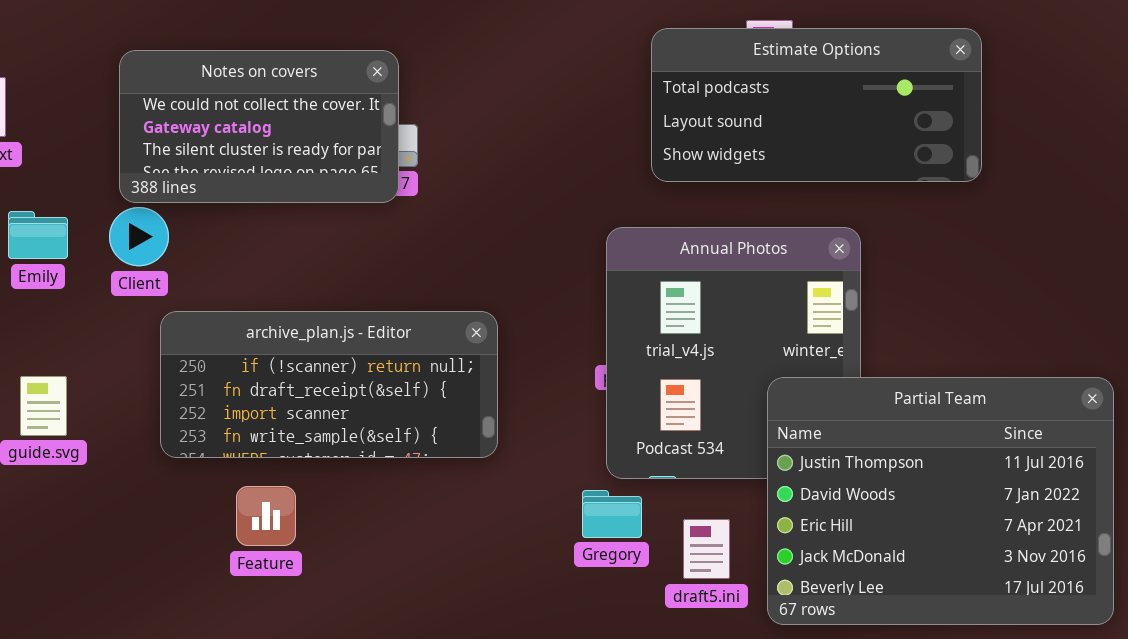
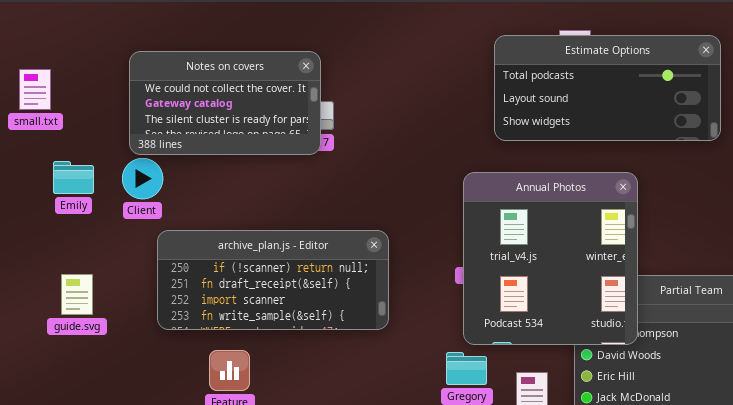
Annual Photos: [606,227,861,479] -> [463,172,638,345], raised

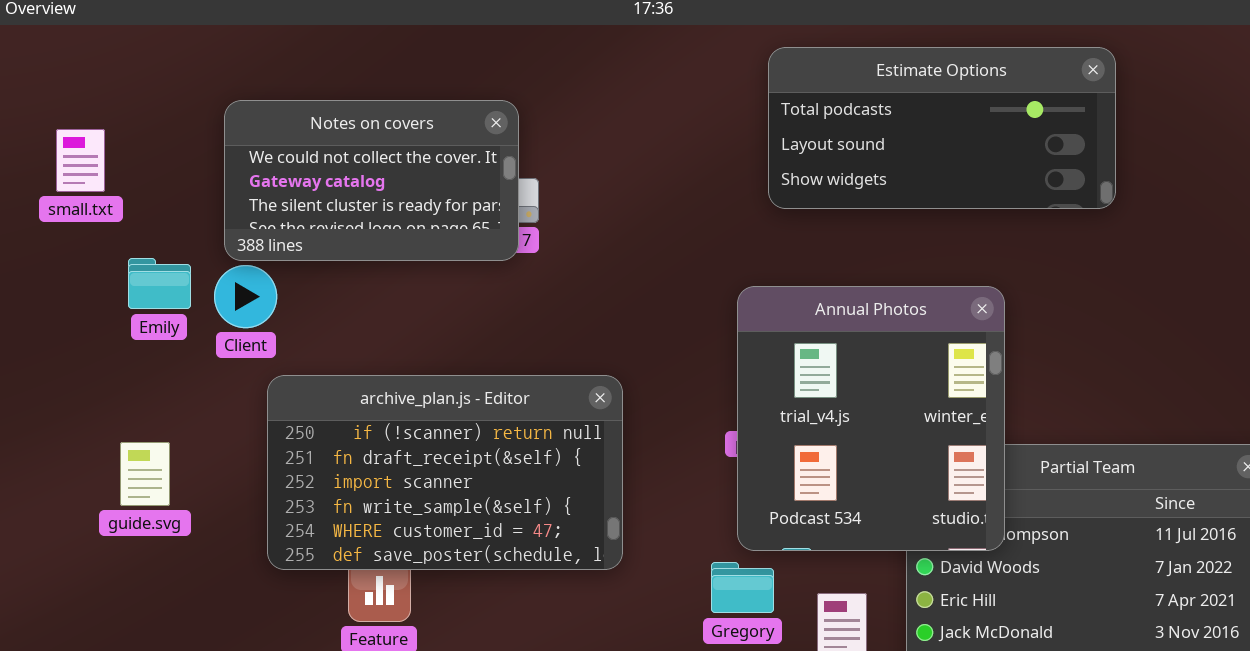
Estimate Options: [494,35,721,141] -> [768,47,1116,209], moved
Emily: [53,161,94,194] -> [128,258,191,309], moved
archive_plan.js - Editor: [157,230,389,330] -> [267,375,623,570], resized

